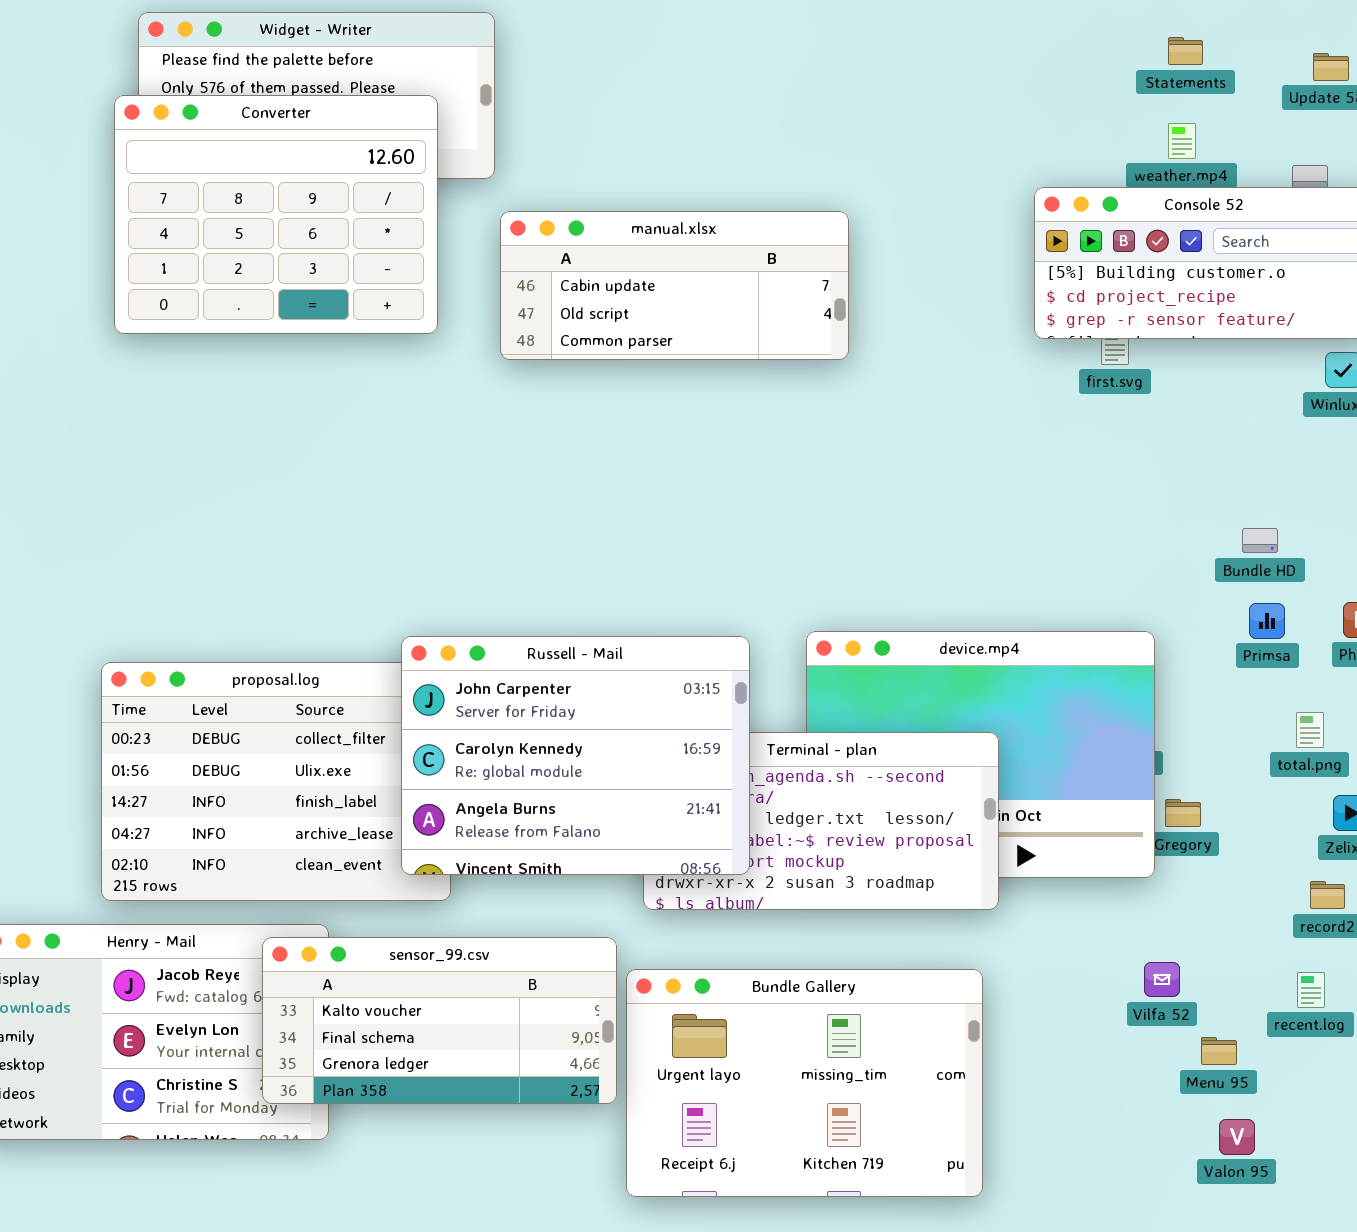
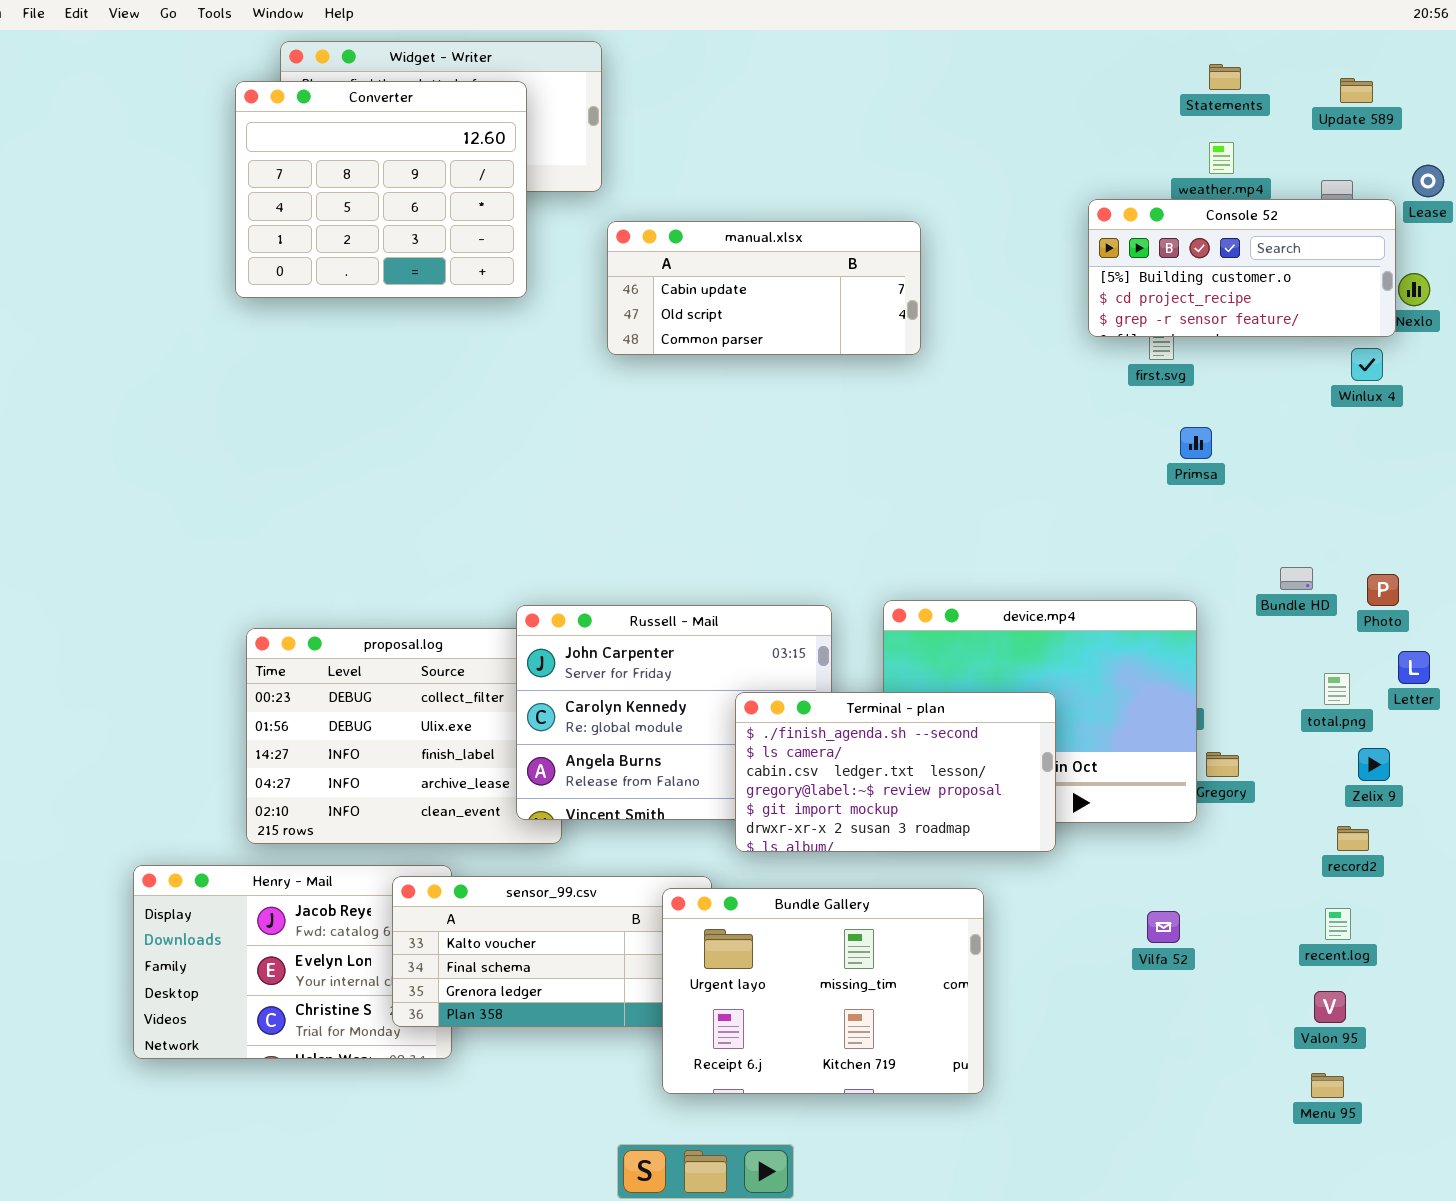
Converter: [114,95,438,334] -> [235,81,527,298], moved
Bundle HD: [1242,528,1278,553] -> [1280,567,1313,590], moved
Primsa: [1249,603,1285,639] -> [1180,427,1212,459], moved
Terminal - plan: [643,732,999,910] -> [735,692,1056,852], raised
Vilfa 52: [1144,962,1180,997] -> [1147,911,1180,943], moved
Bundle Gallery: [626,969,983,1197] -> [662,888,984,1094], moved
Menu 95: [1201,1037,1237,1065] -> [1311,1073,1344,1098], moved
Valon 95: [1219,1119,1255,1155] -> [1314,991,1346,1023], moved

